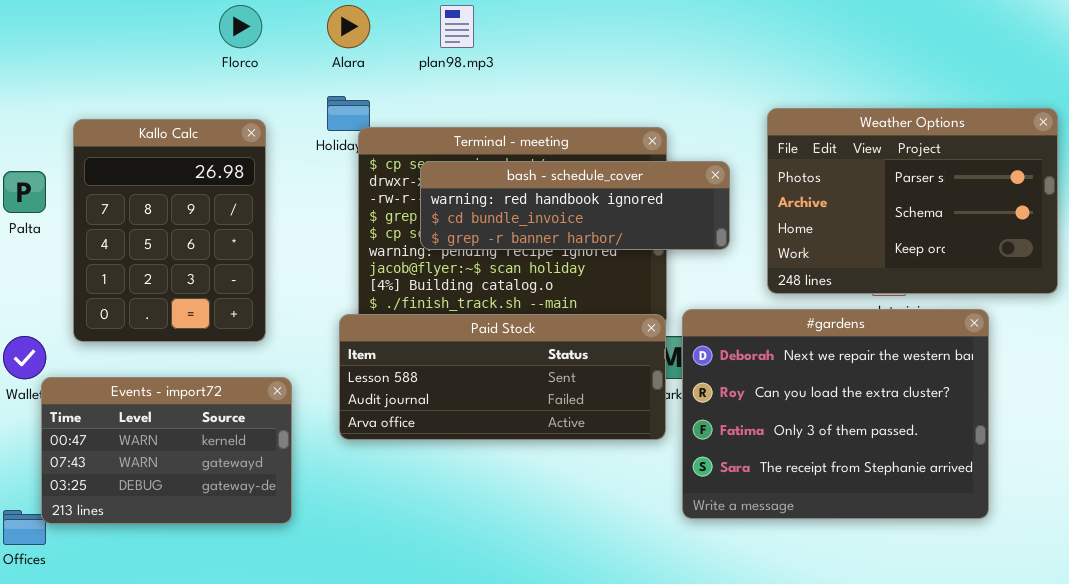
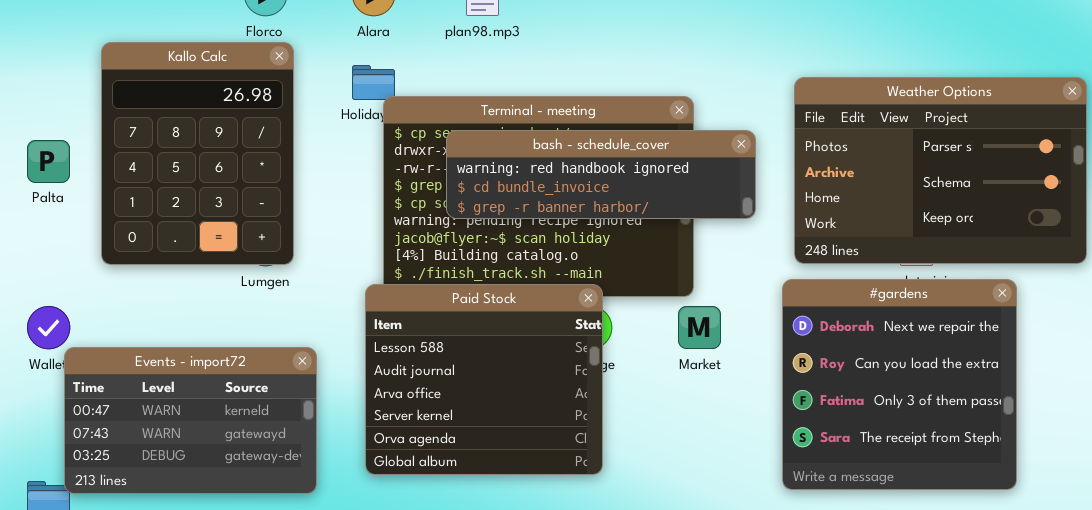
Kallo Calc: [73,119,266,342] -> [101,42,294,265], moved
#gardens: [682,309,989,519] -> [782,279,1017,490], resized
Paid Stock: [339,314,666,440] -> [365,284,603,475], resized

